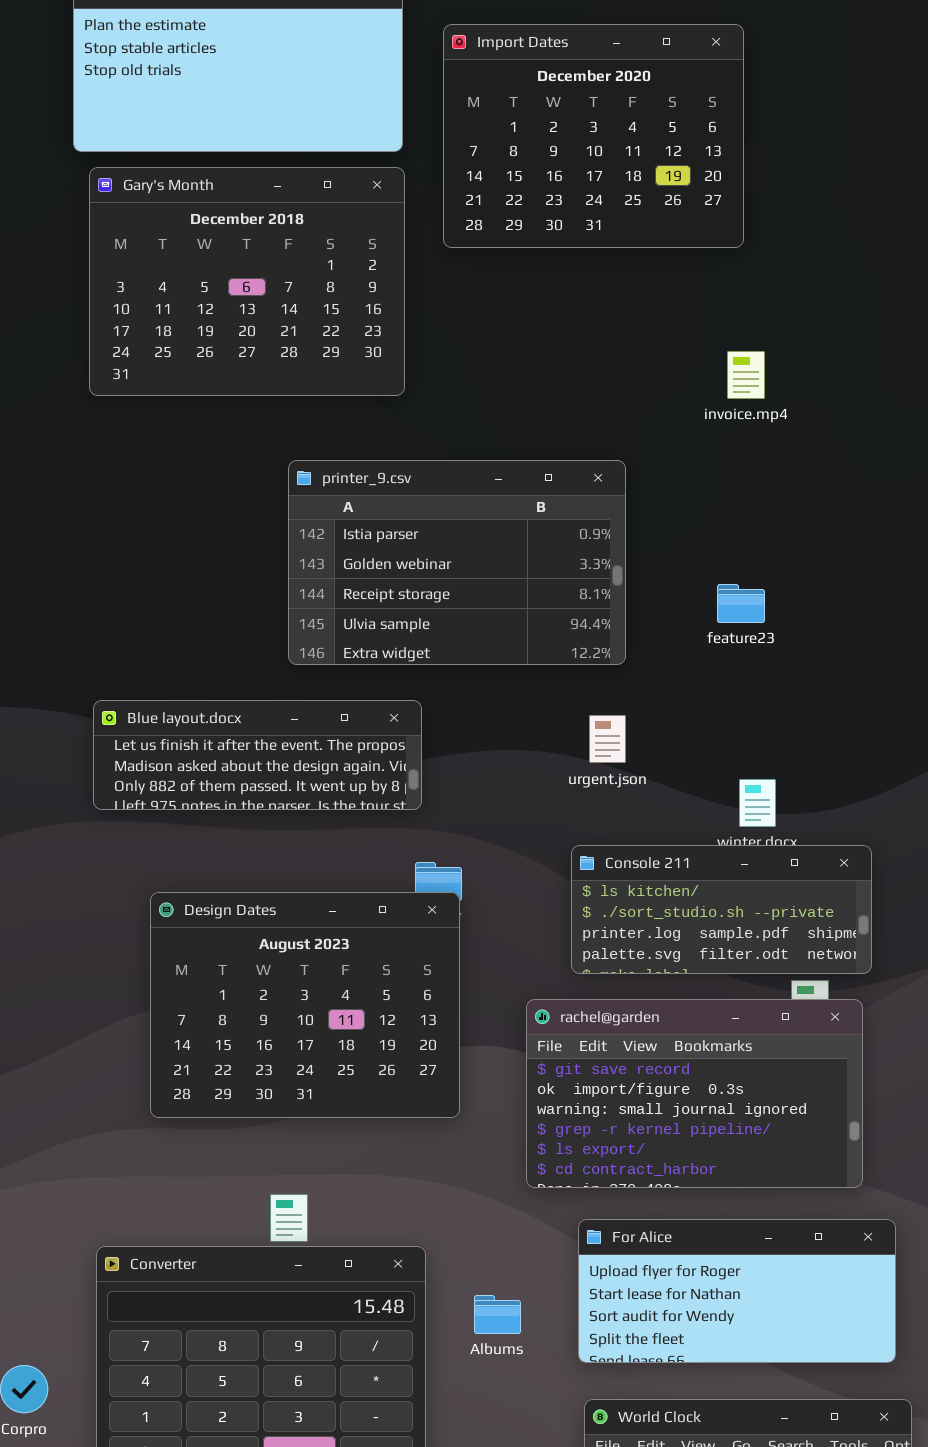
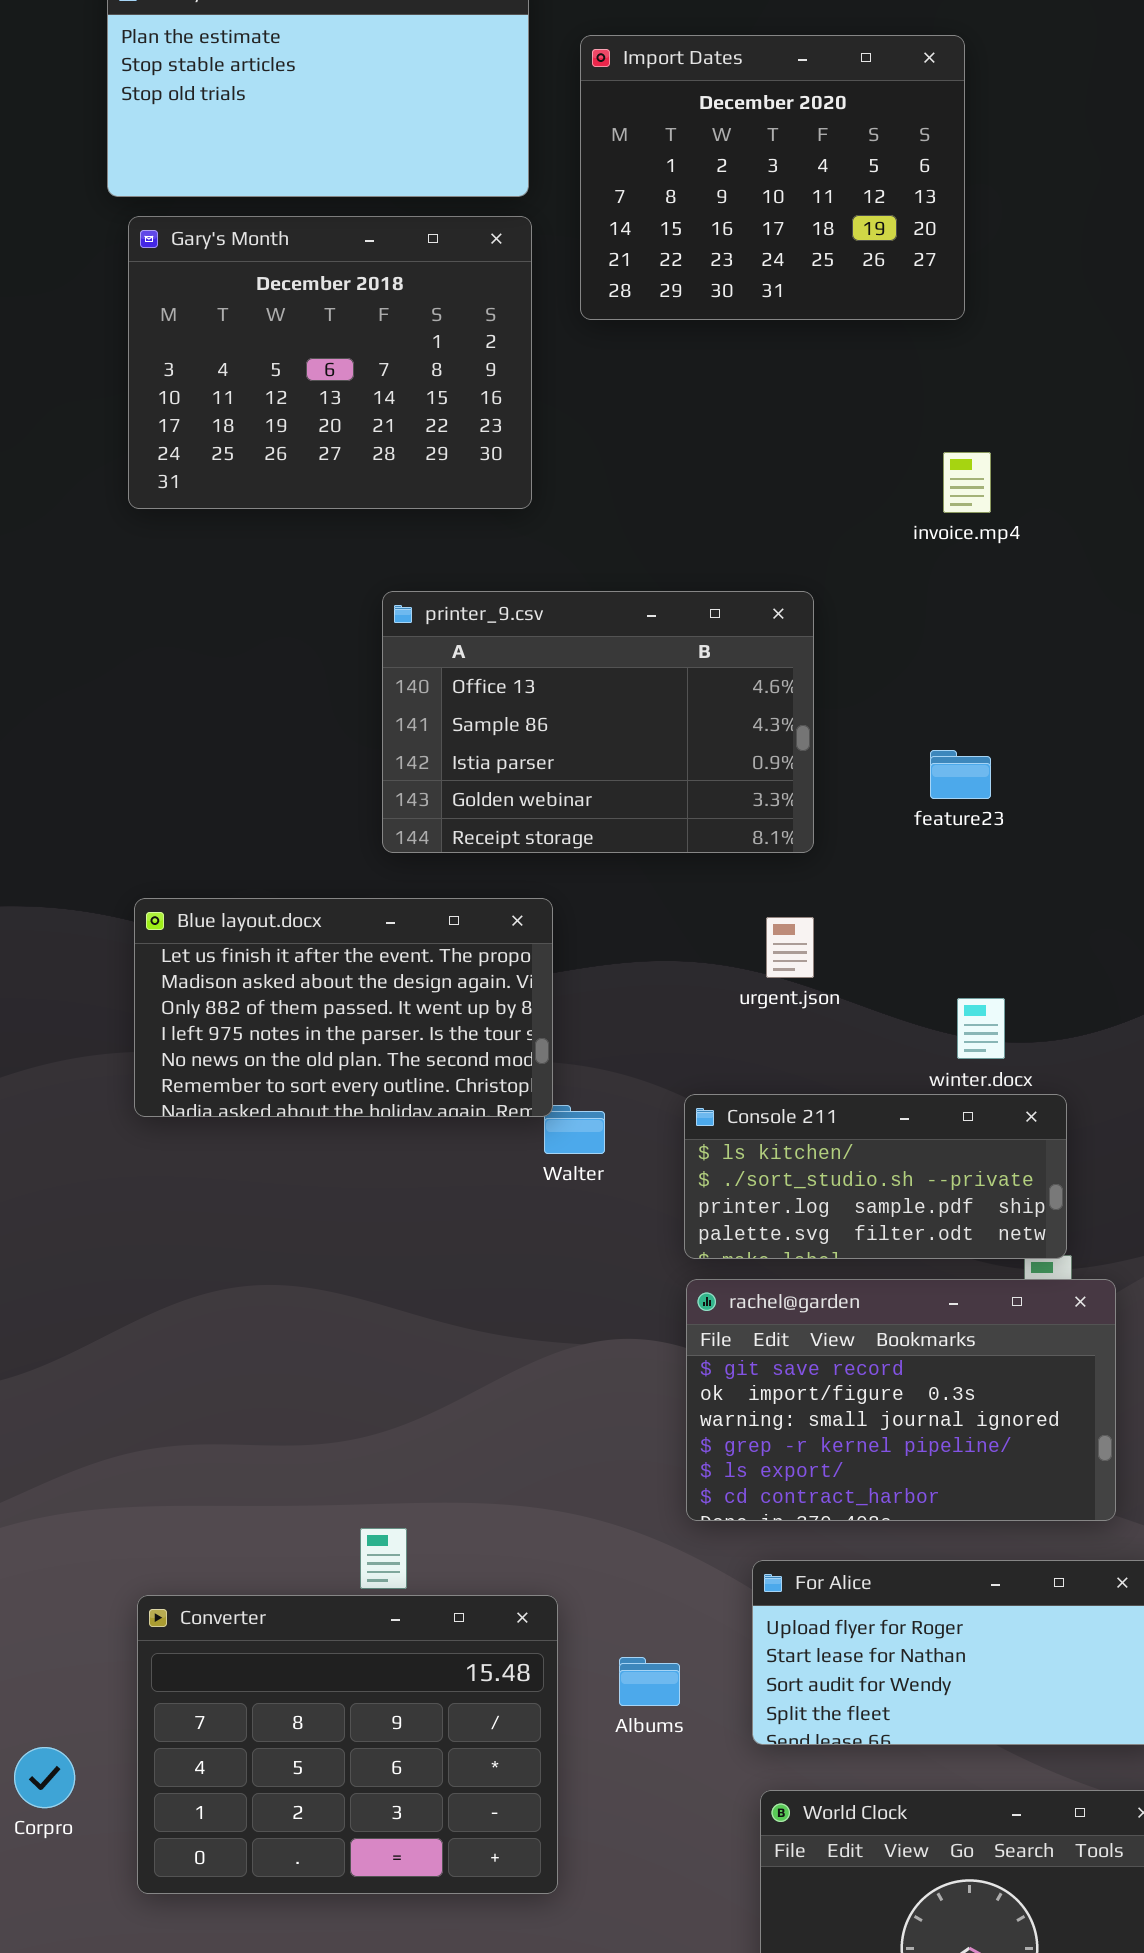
printer_9.csv: [288,460,626,665] -> [382,591,814,853], scrolled up 2 rows
Blue layout.docx: [93,700,422,810] -> [134,898,553,1117], resized
Console 211: [571,845,872,974] -> [684,1094,1067,1259], moved
Design Dates: [150,892,460,1118] -> none, closed

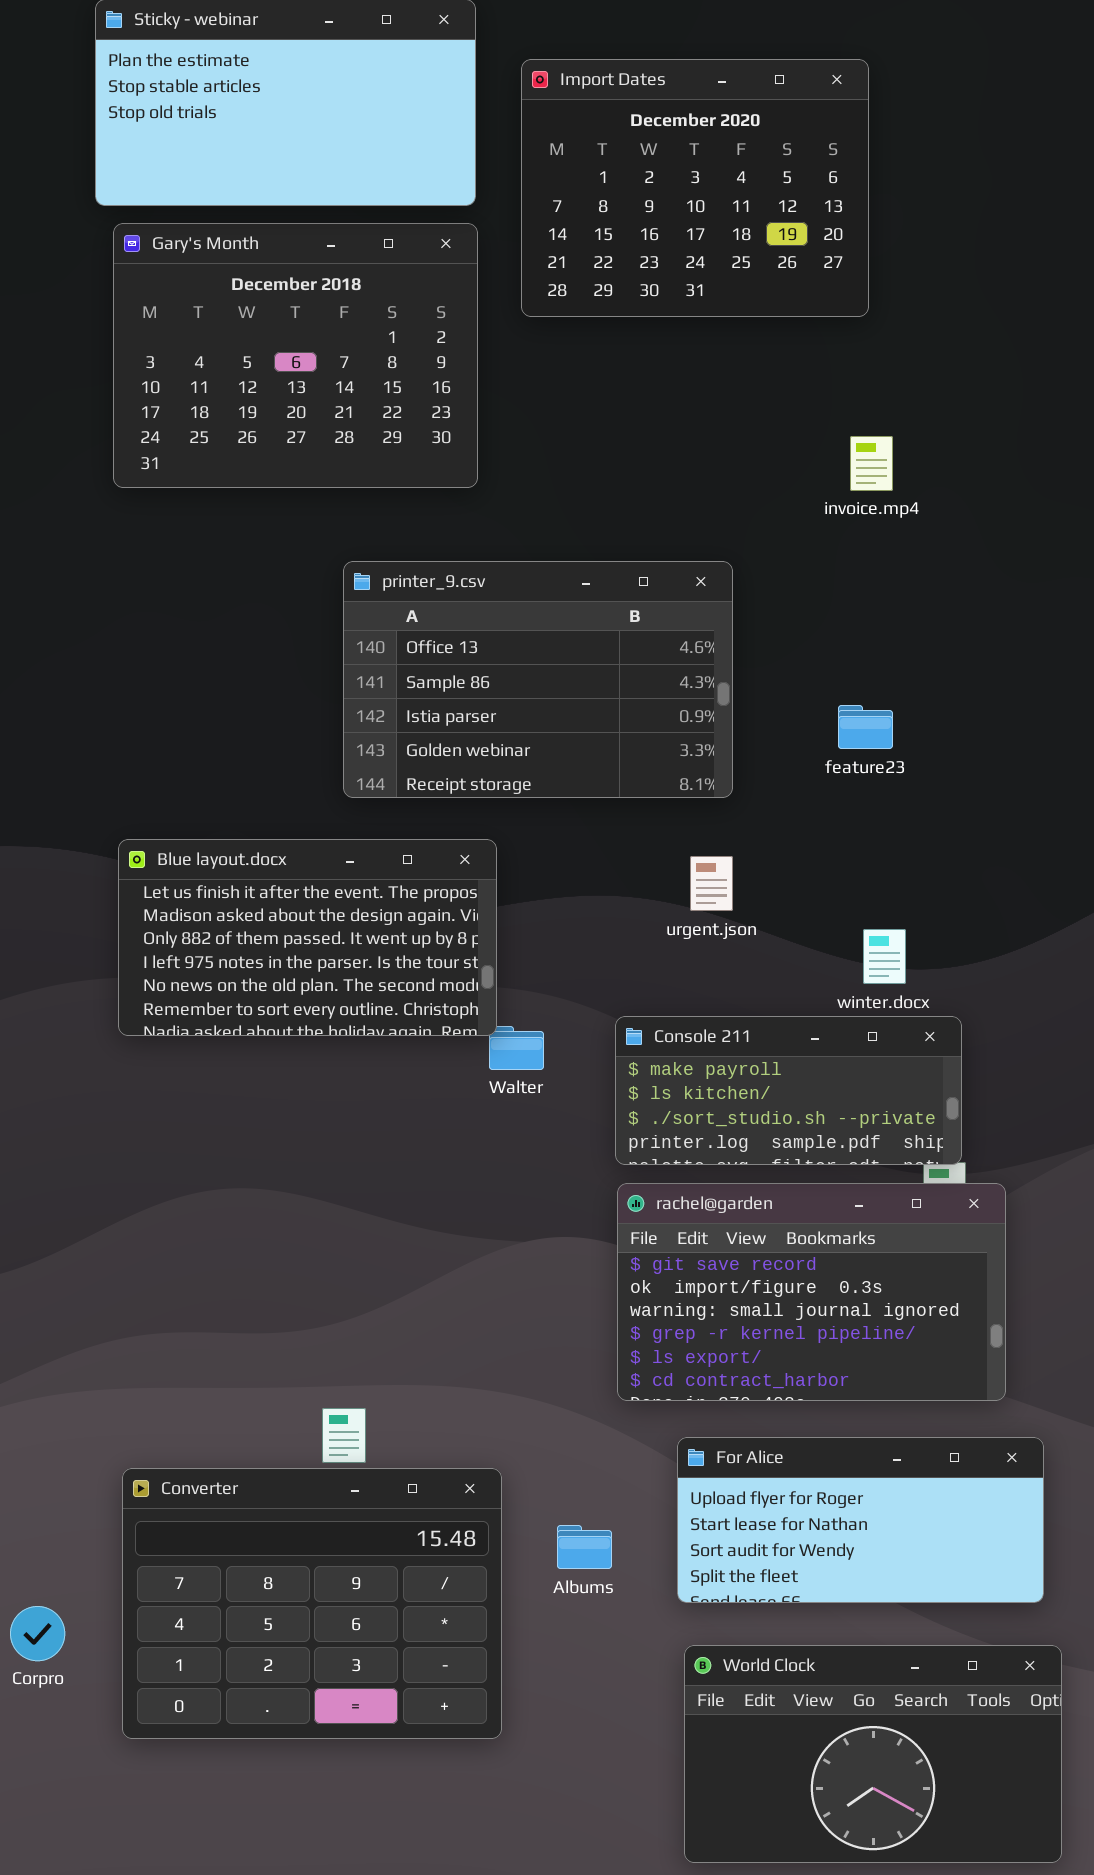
Console 211: [684,1094,1067,1259] -> [615,1016,962,1165], scrolled up 1 row

